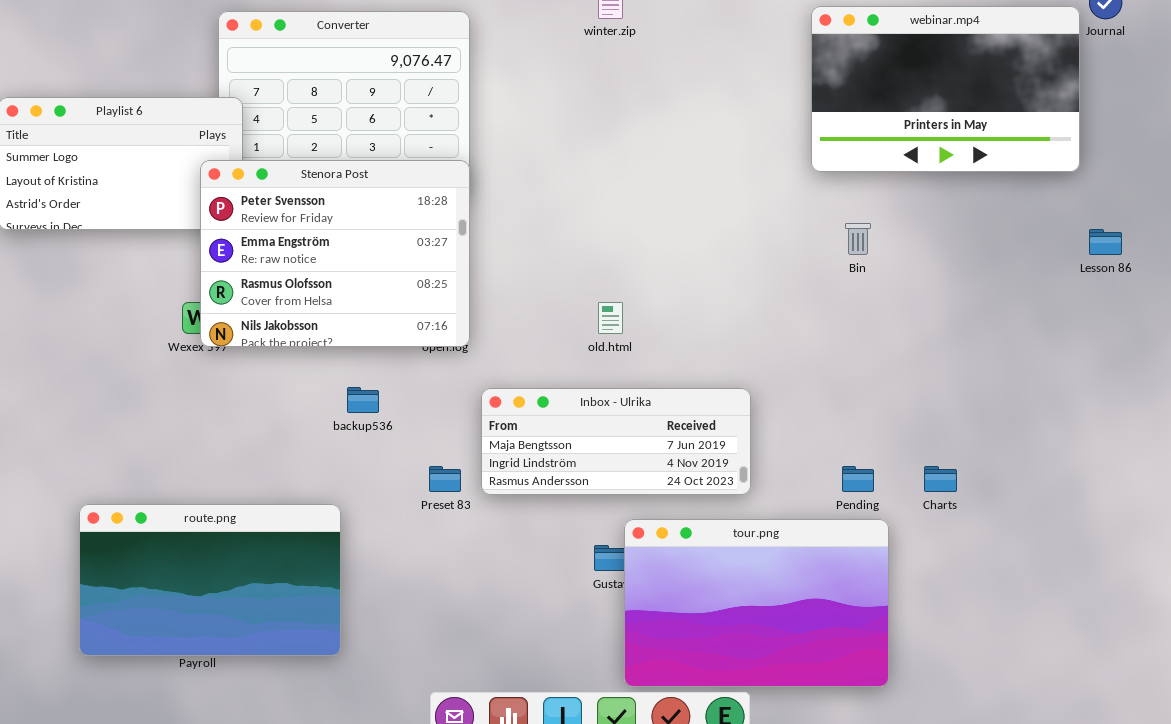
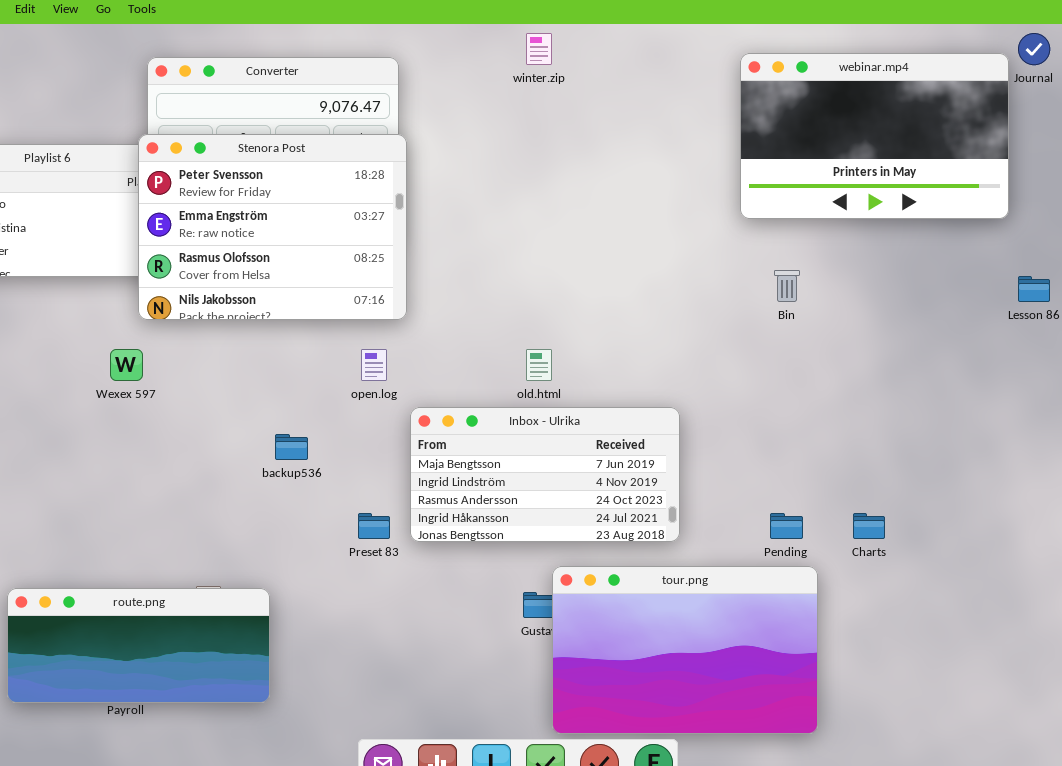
Stenora Post: [200,160,470,347] -> [138,134,407,320], moved
Inbox - Ulrika: [481,388,751,495] -> [410,407,680,542], resized
route.png: [79,504,341,656] -> [7,588,270,703], resized

